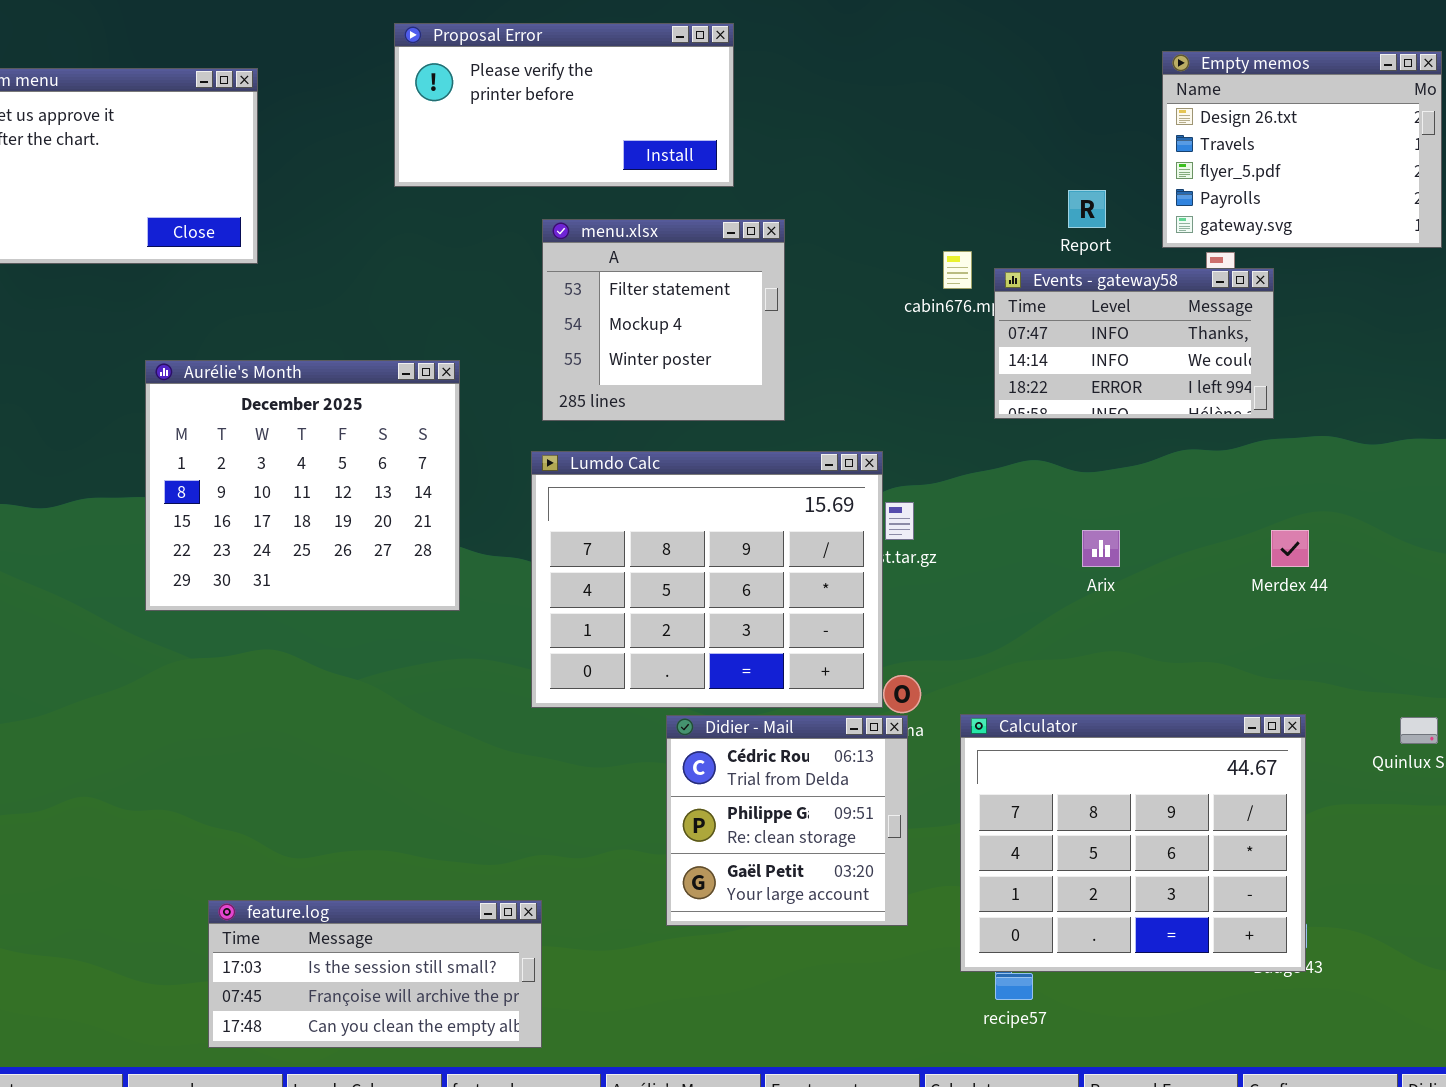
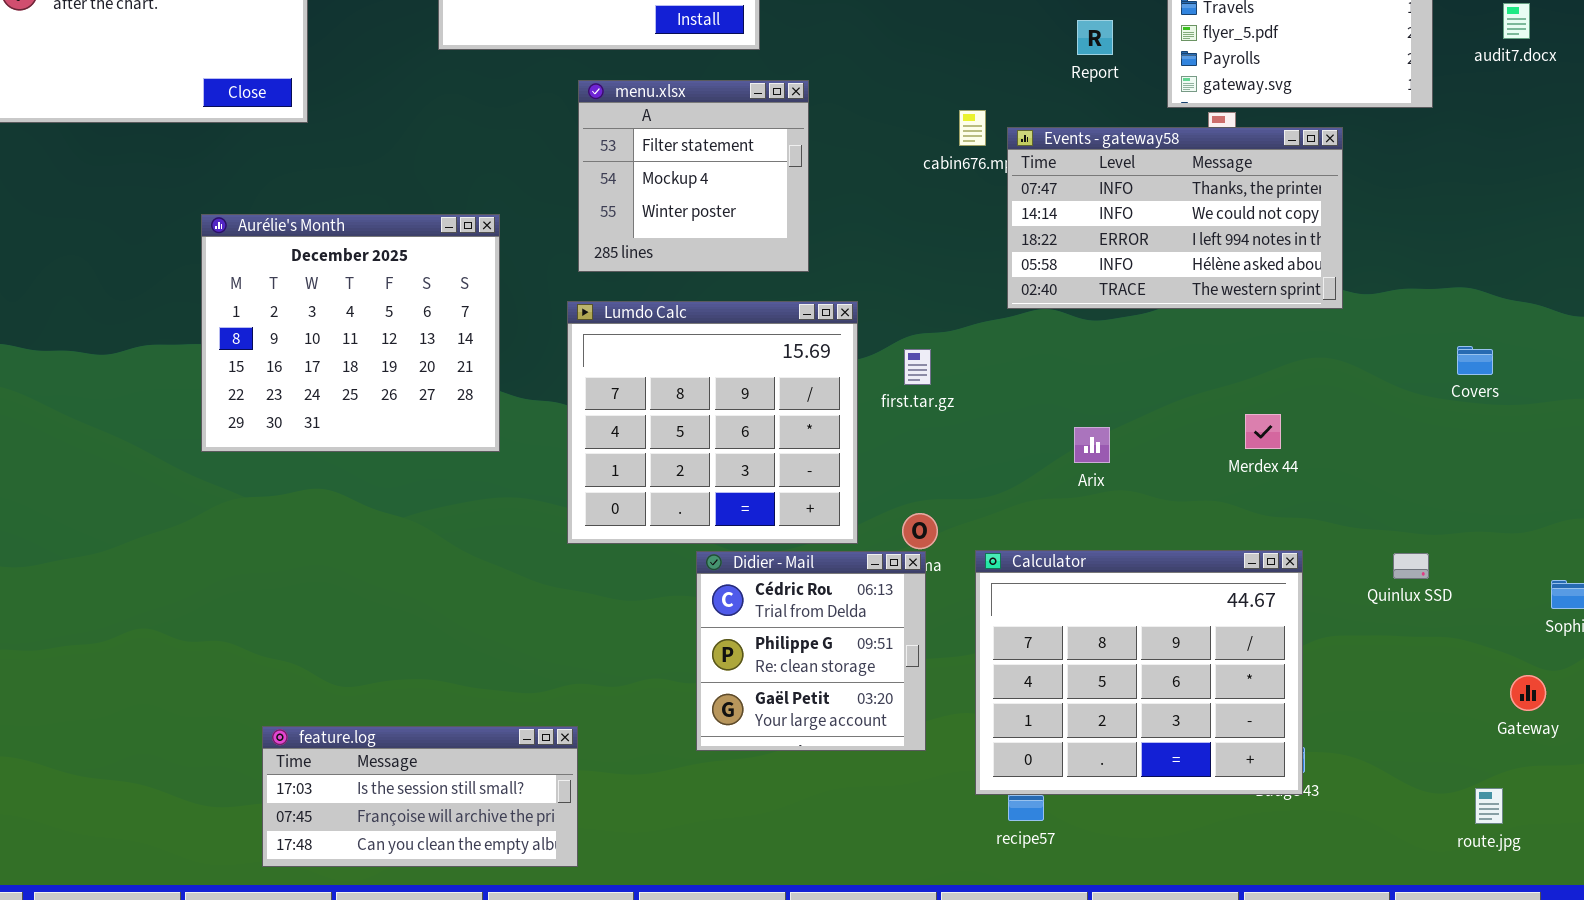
Report: [1068,190,1106,228] -> [1077,20,1113,55], moved
Events - gateway58: [994,268,1274,419] -> [1007,127,1343,309], resized
Lumdo Calc: [531,451,883,708] -> [567,301,858,544], resized
Arix: [1082,530,1120,567] -> [1074,427,1110,463], moved
Merdex 44: [1271,530,1309,567] -> [1245,414,1281,449], moved

